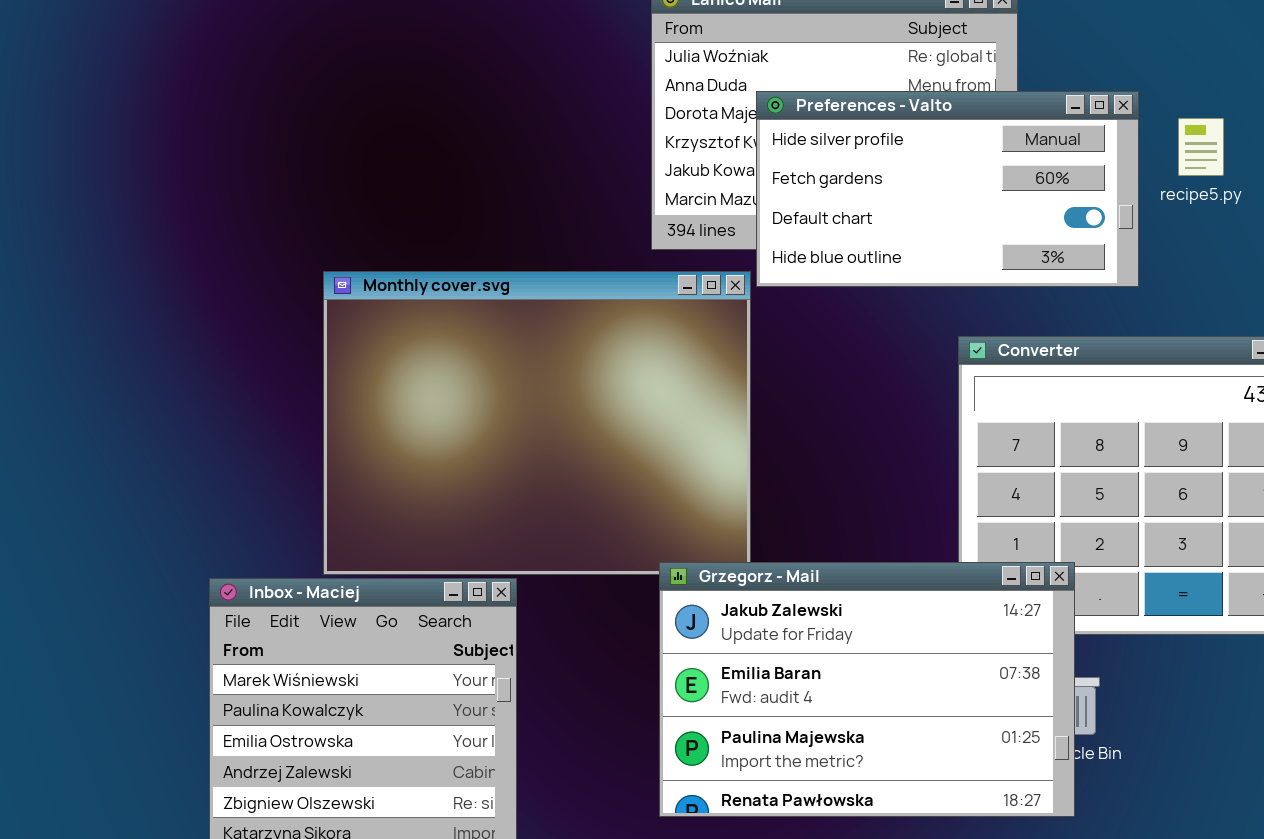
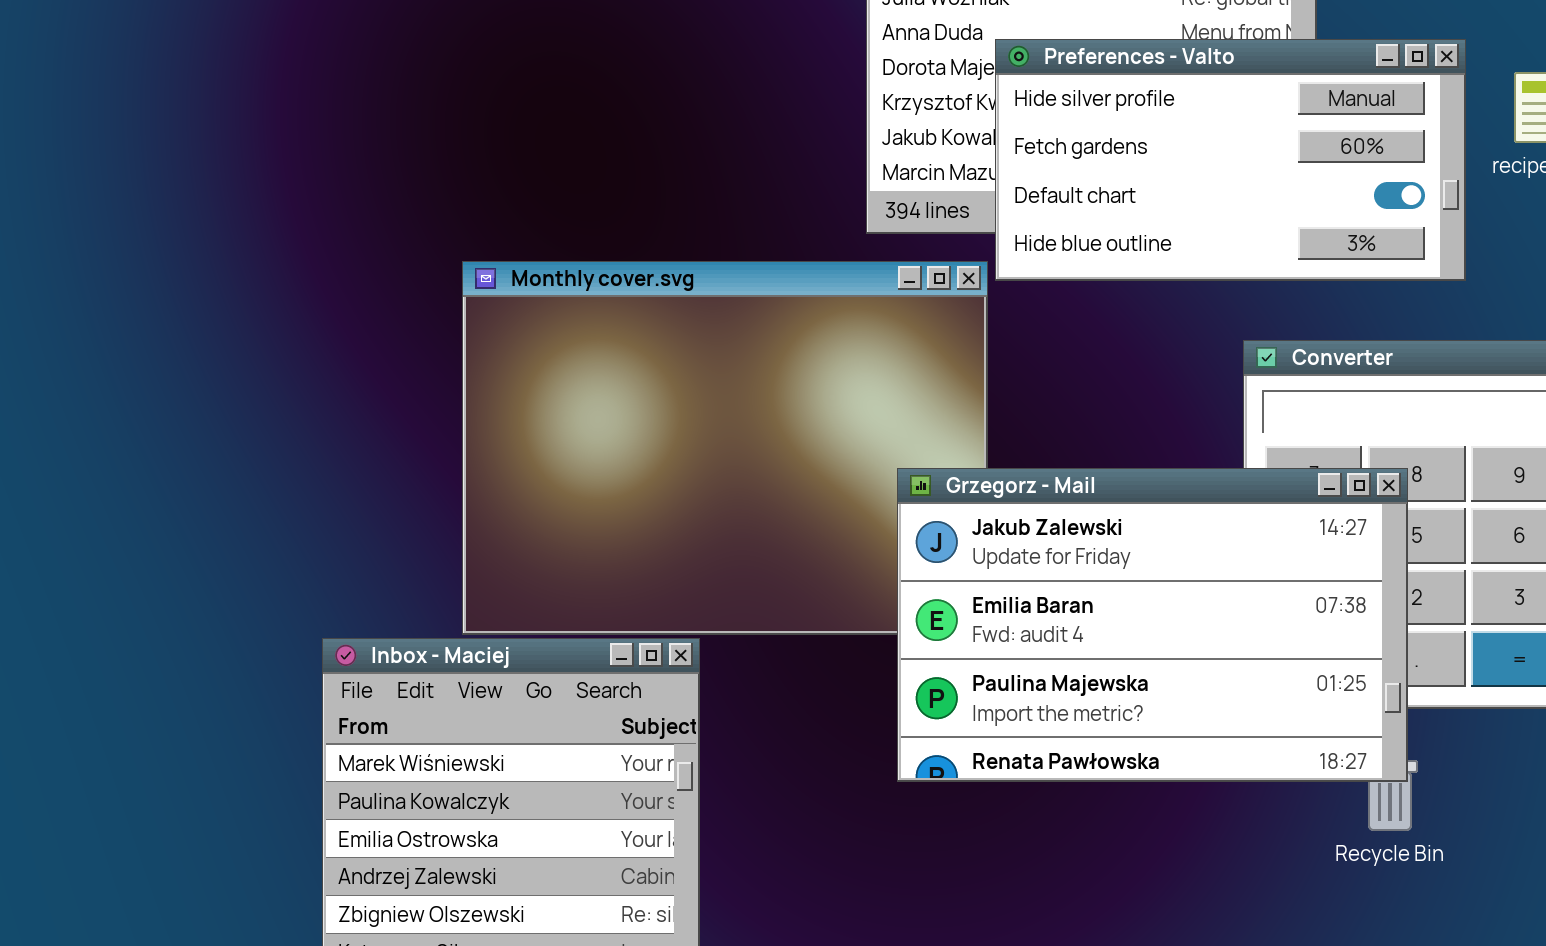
Grzegorz - Mail: [659,562,1075,817] -> [897,468,1408,782], moved

